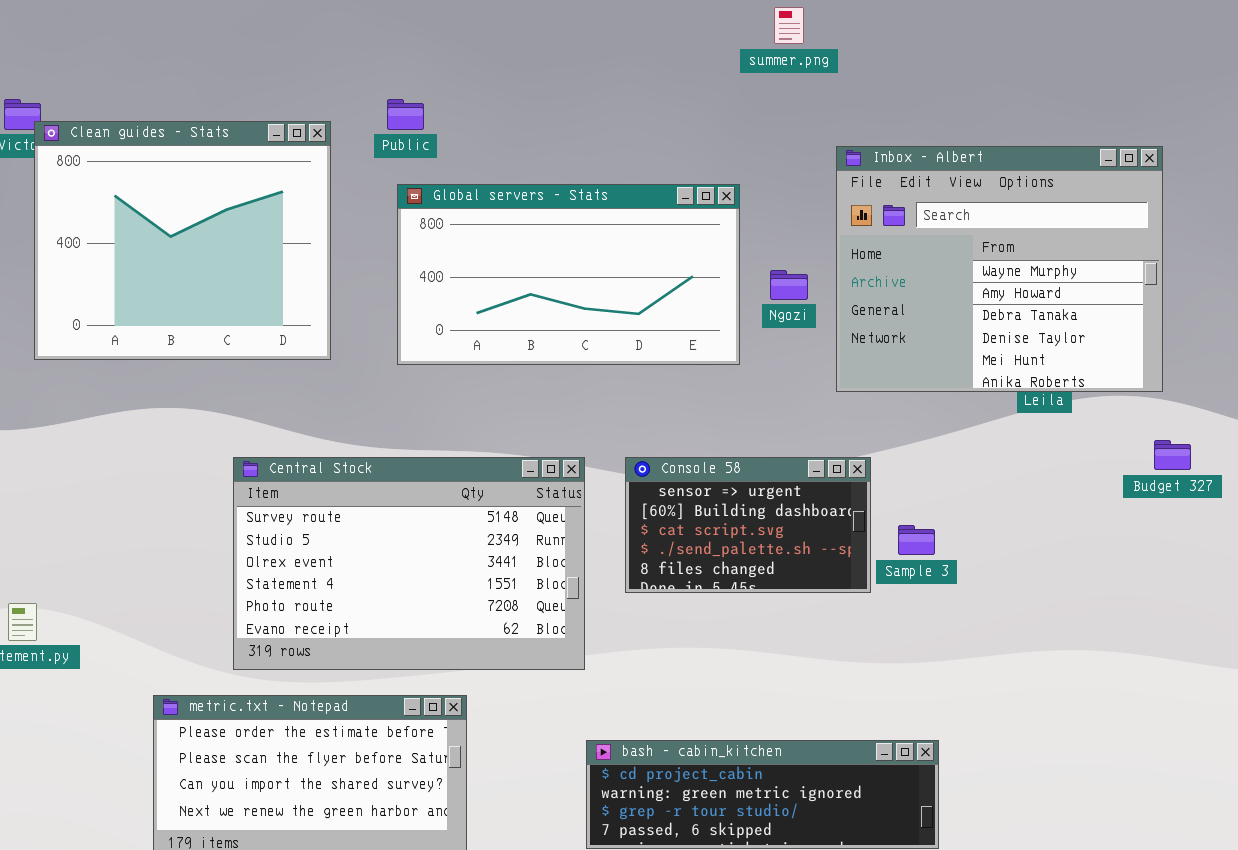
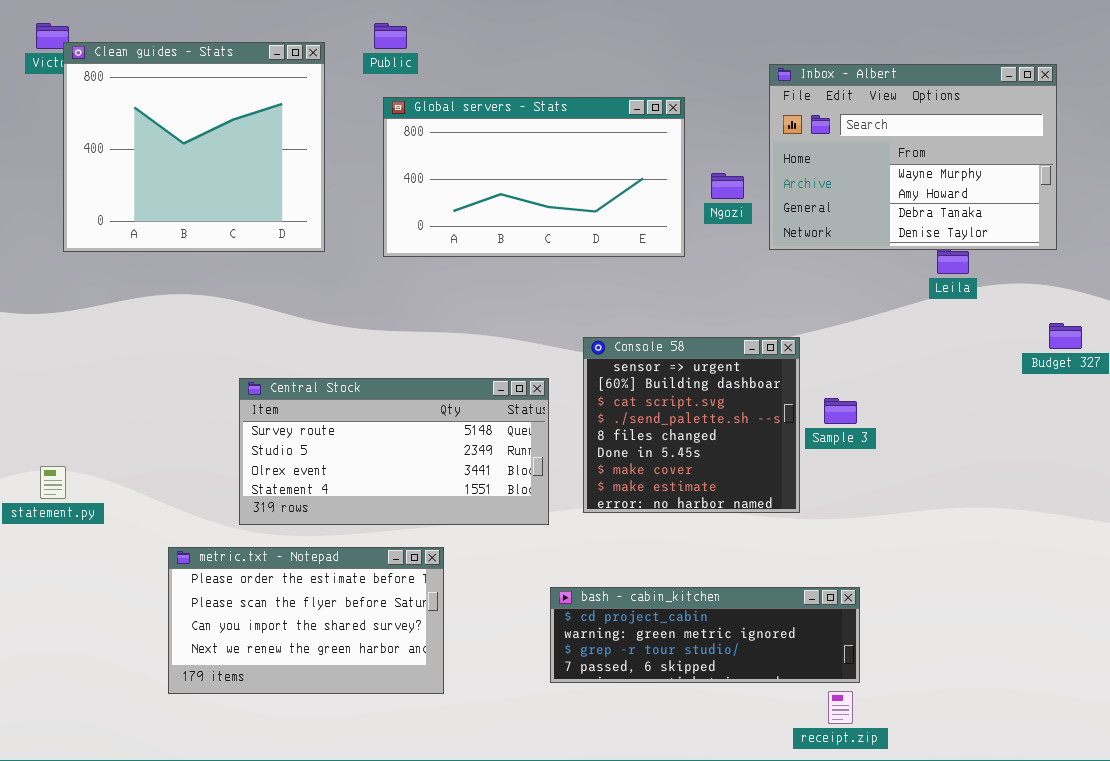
Inbox - Albert: [836,146,1163,392] -> [769,64,1057,250], resized
Central Stock: [233,457,585,670] -> [239,378,549,525], resized
Console 58: [625,457,871,593] -> [583,337,800,513], resized

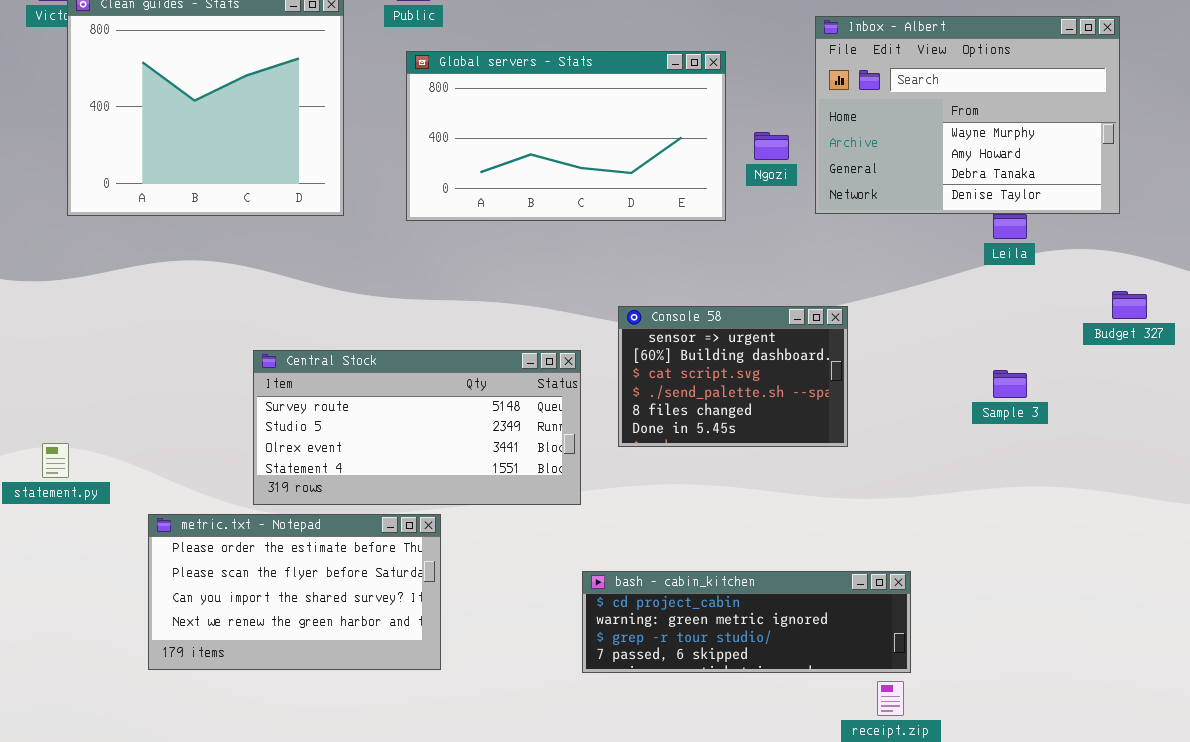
Console 58: [583,337,800,513] -> [618,306,848,447], resized
Sample 3: [824,398,857,424] -> [993,370,1027,398], moved
metric.txt - Notepad: [168,547,444,694] -> [148,514,441,670], moved

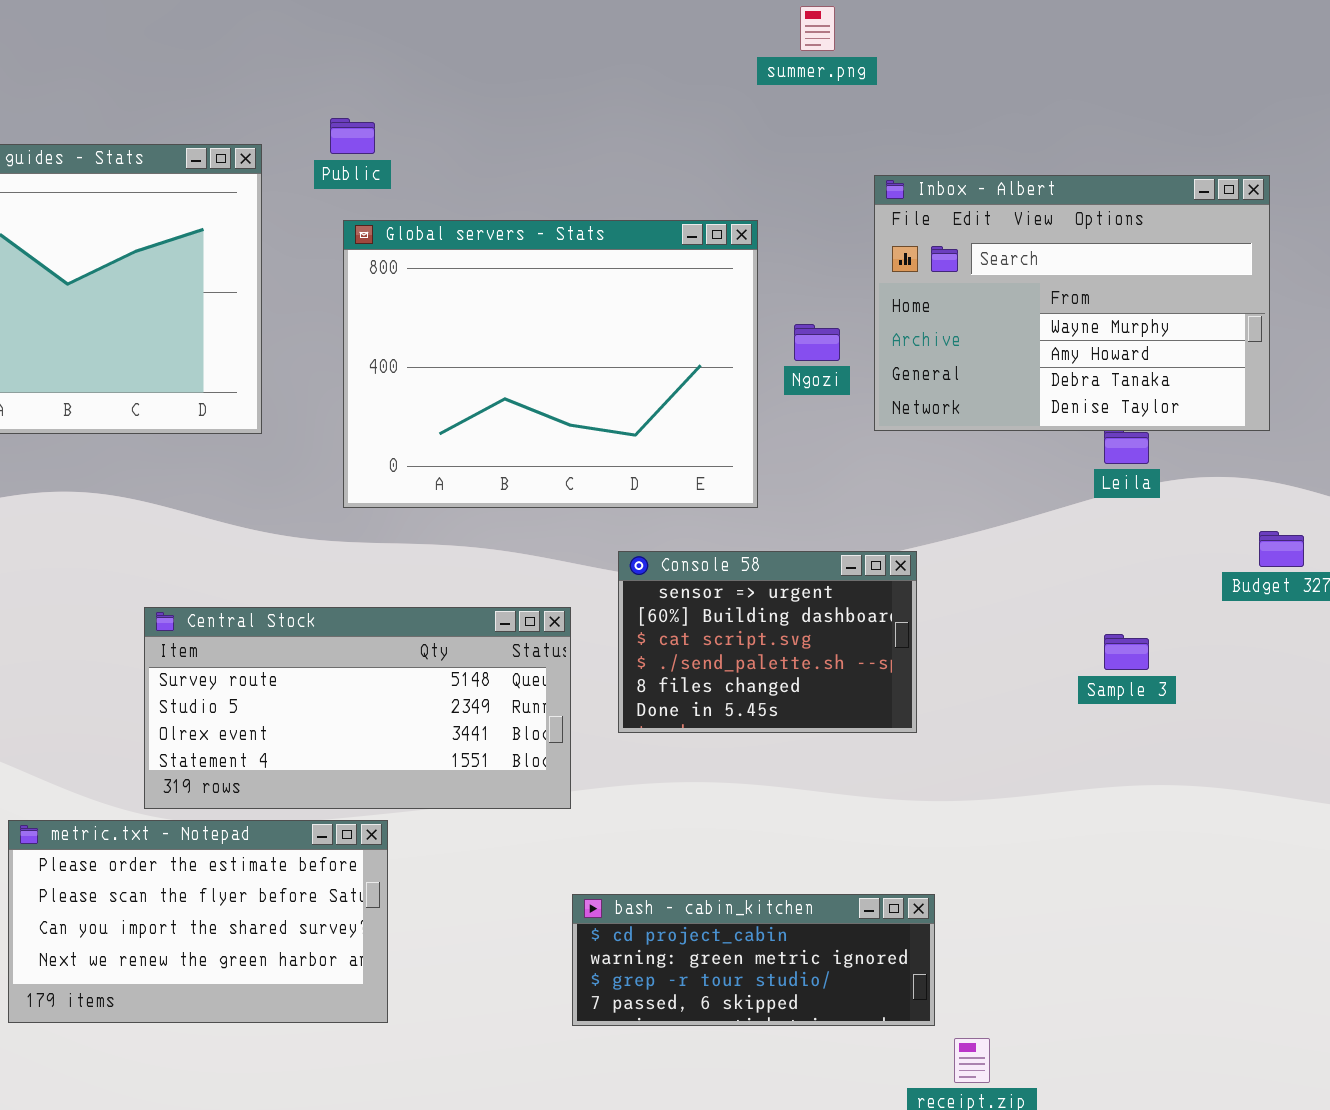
Global servers - Stats: [406,51,726,221] -> [343,220,758,508], resized
bash - cabin_kitchen: [582,571,911,673] -> [572,894,935,1026], resized

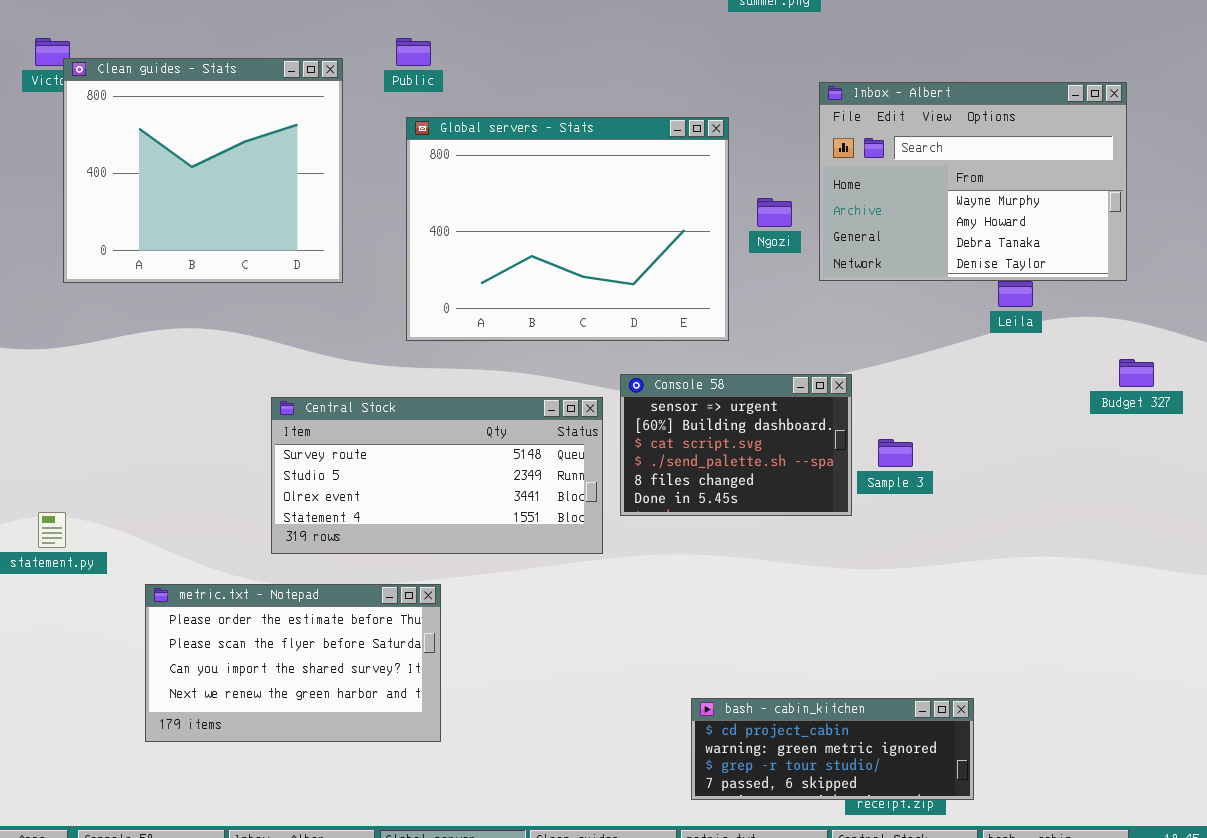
Central Stock: [144,607,571,809] -> [271,397,603,554], moved
Sample 3: [1104,634,1149,670] -> [878,439,913,467], moved
bash - cabin_kitchen: [572,894,935,1026] -> [691,698,974,800], moved

